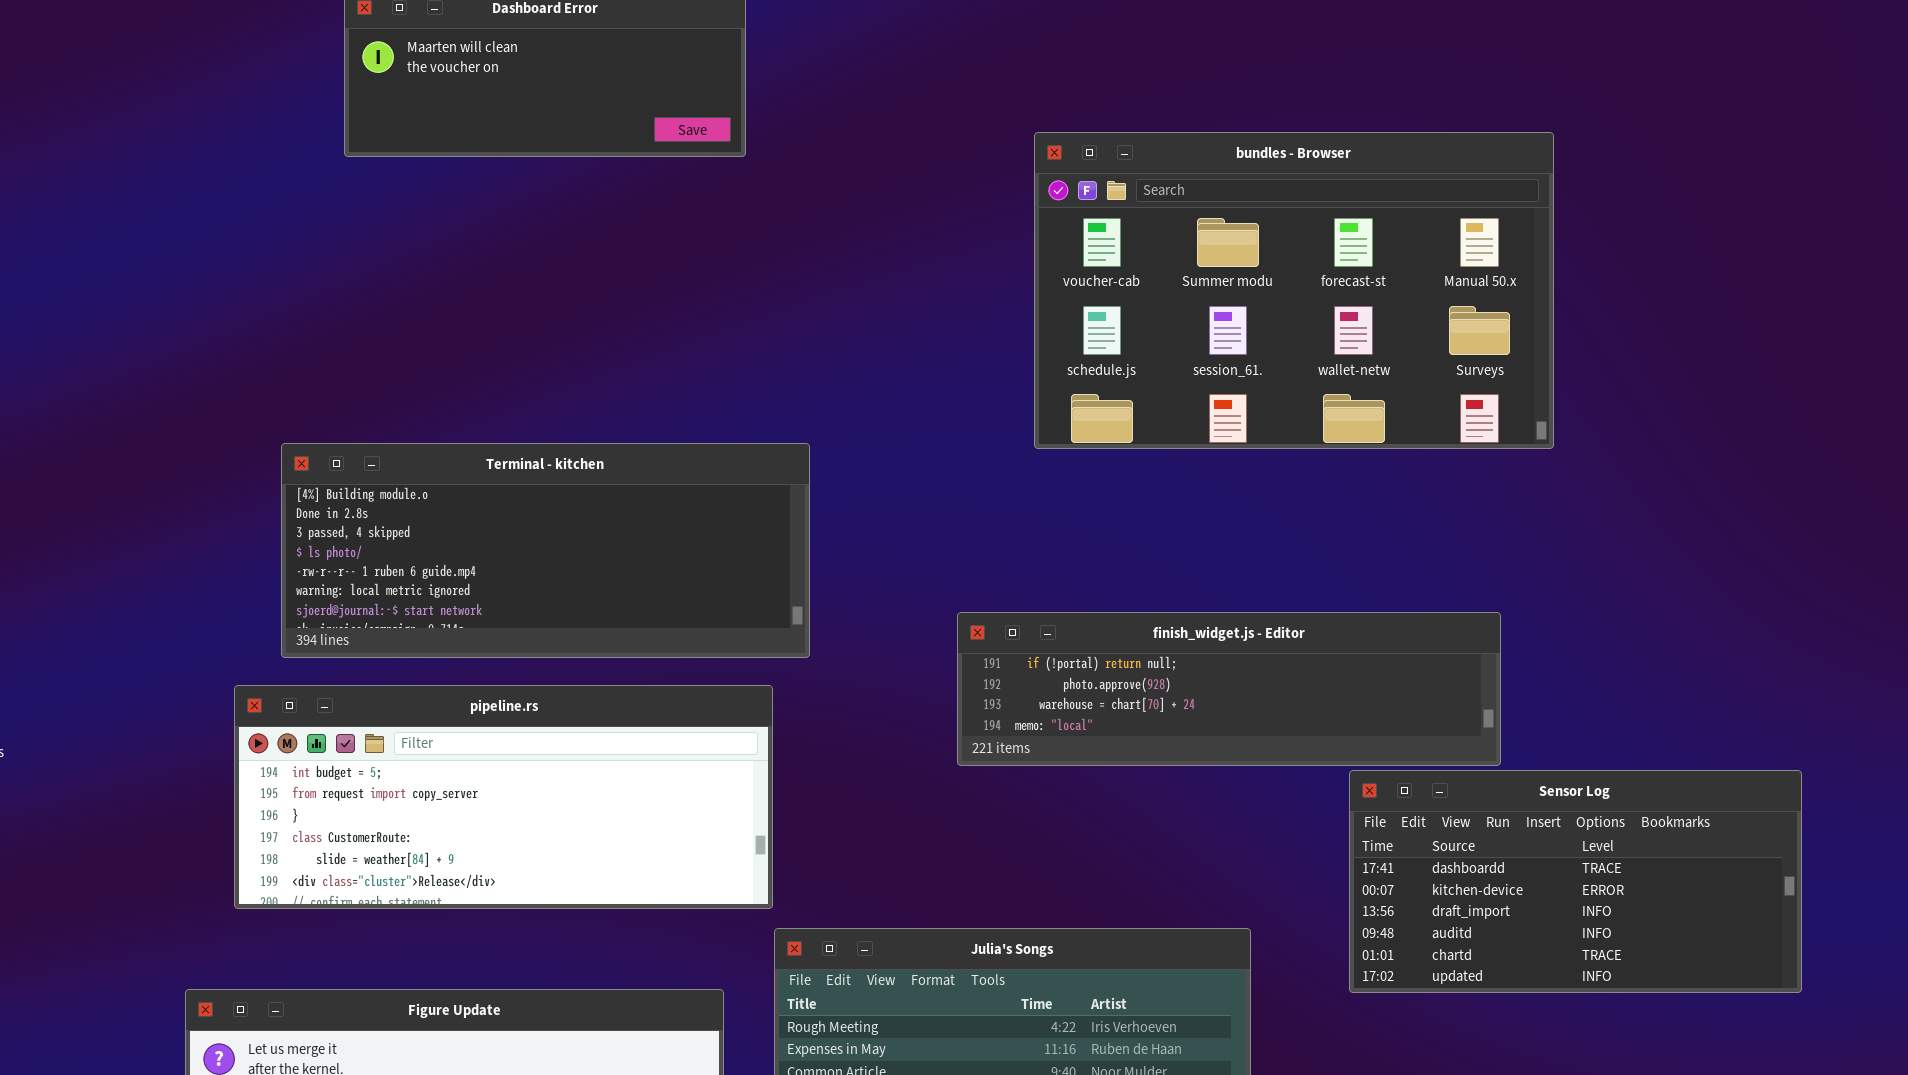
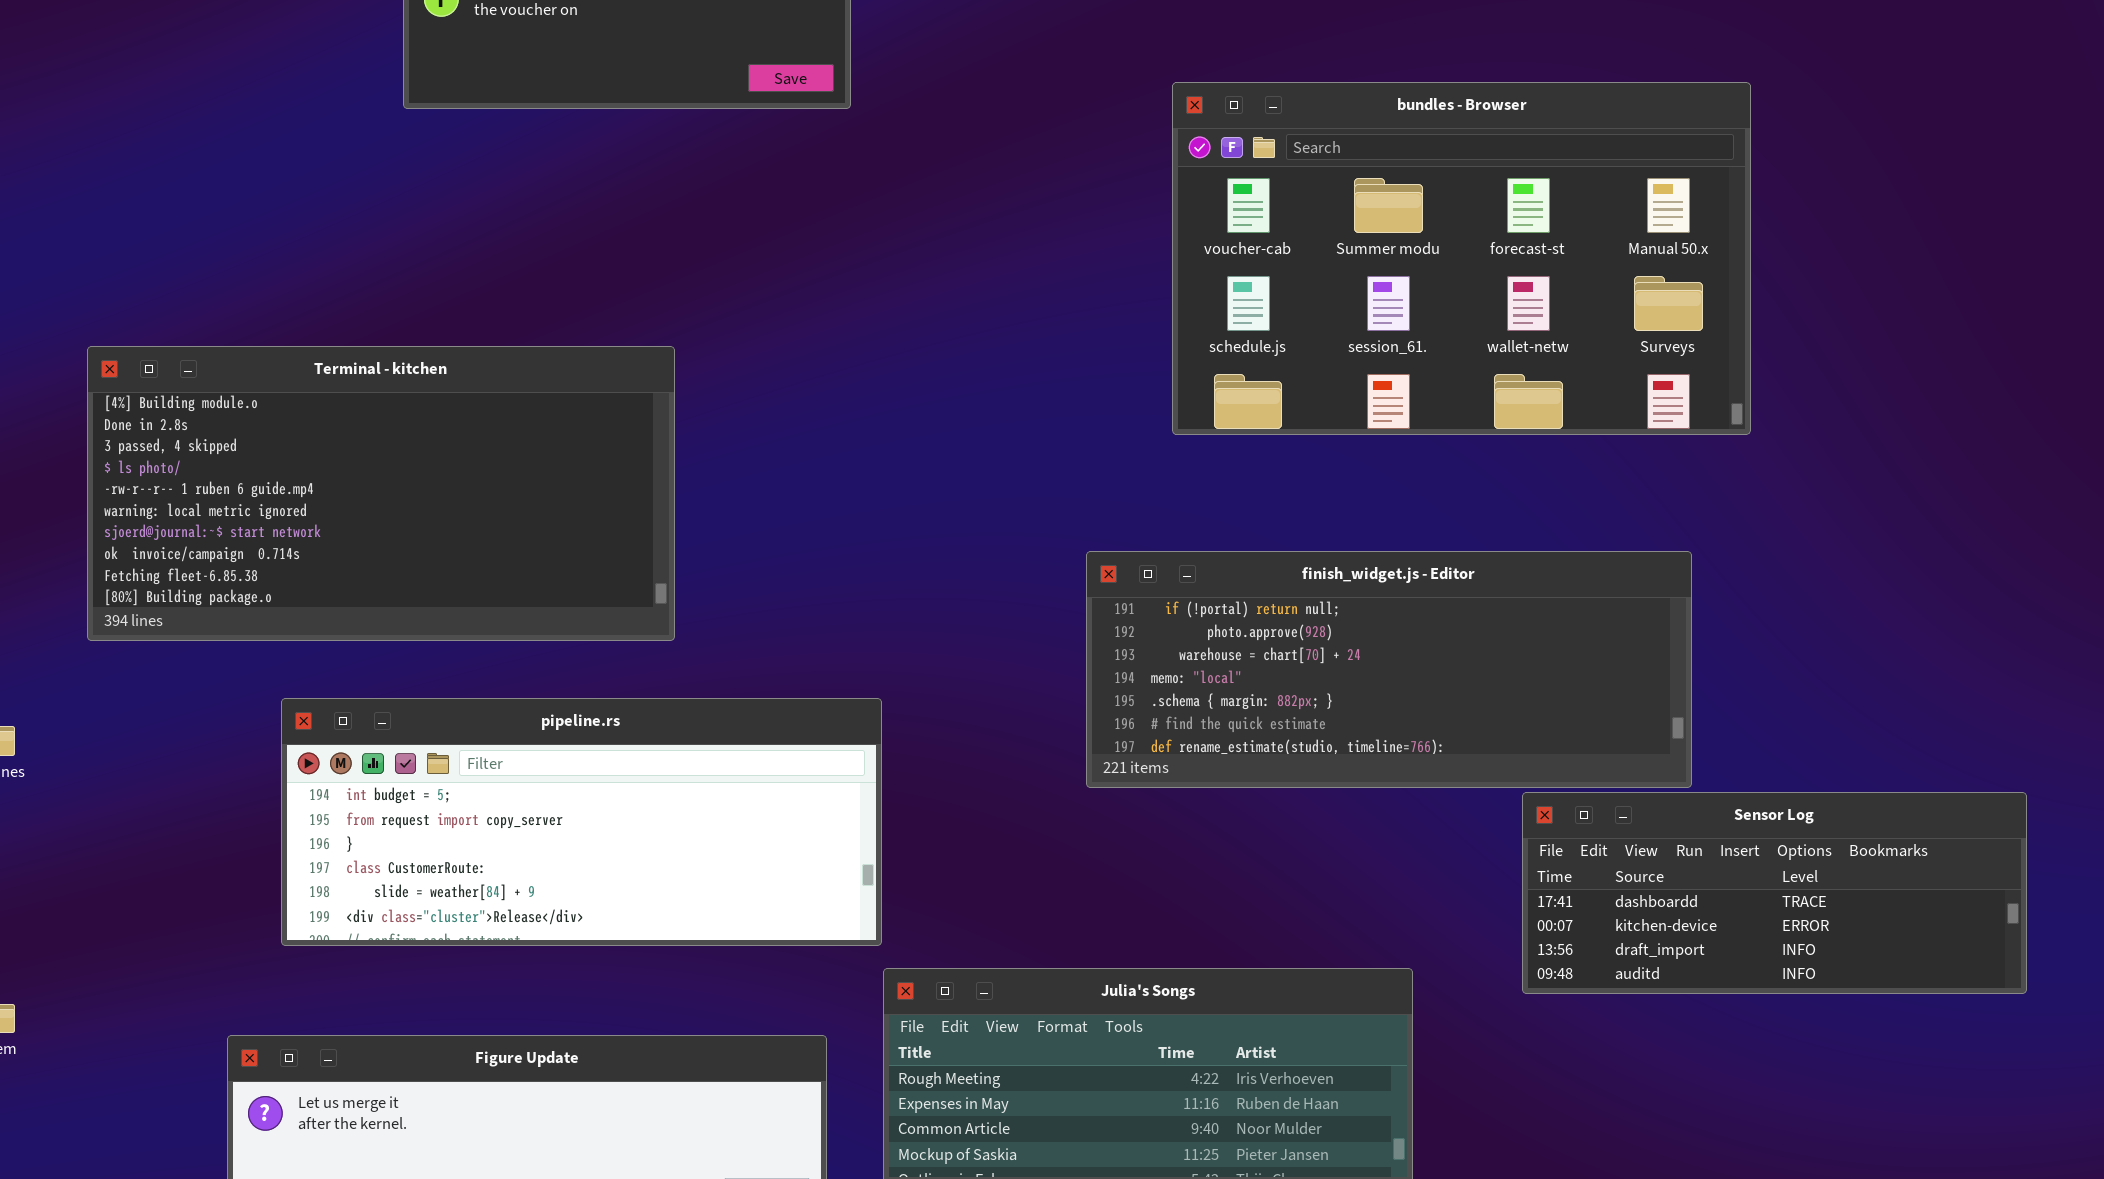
Terminal - kitchen: [281,443,810,658] -> [87,346,675,641], moved, resized
finish_widget.js - Editor: [957,612,1501,766] -> [1086,551,1692,788], resized
Sensor Log: [1349,770,1802,993] -> [1522,792,2027,994], resized

